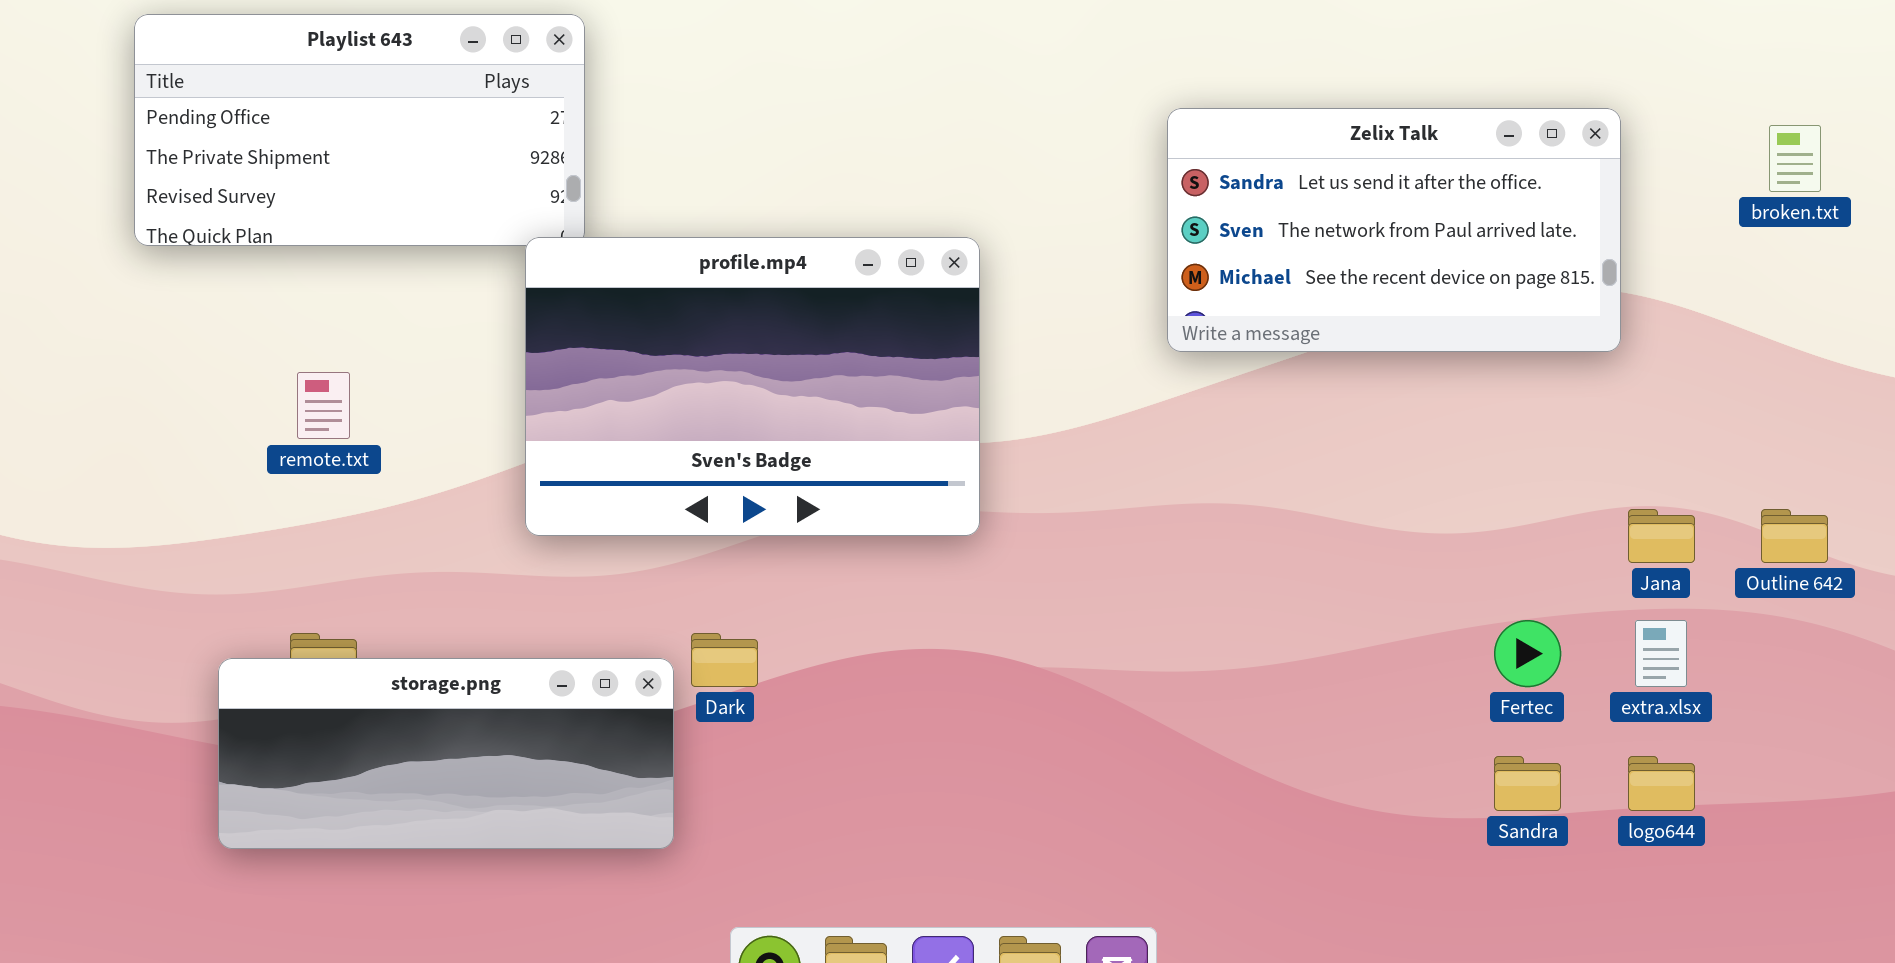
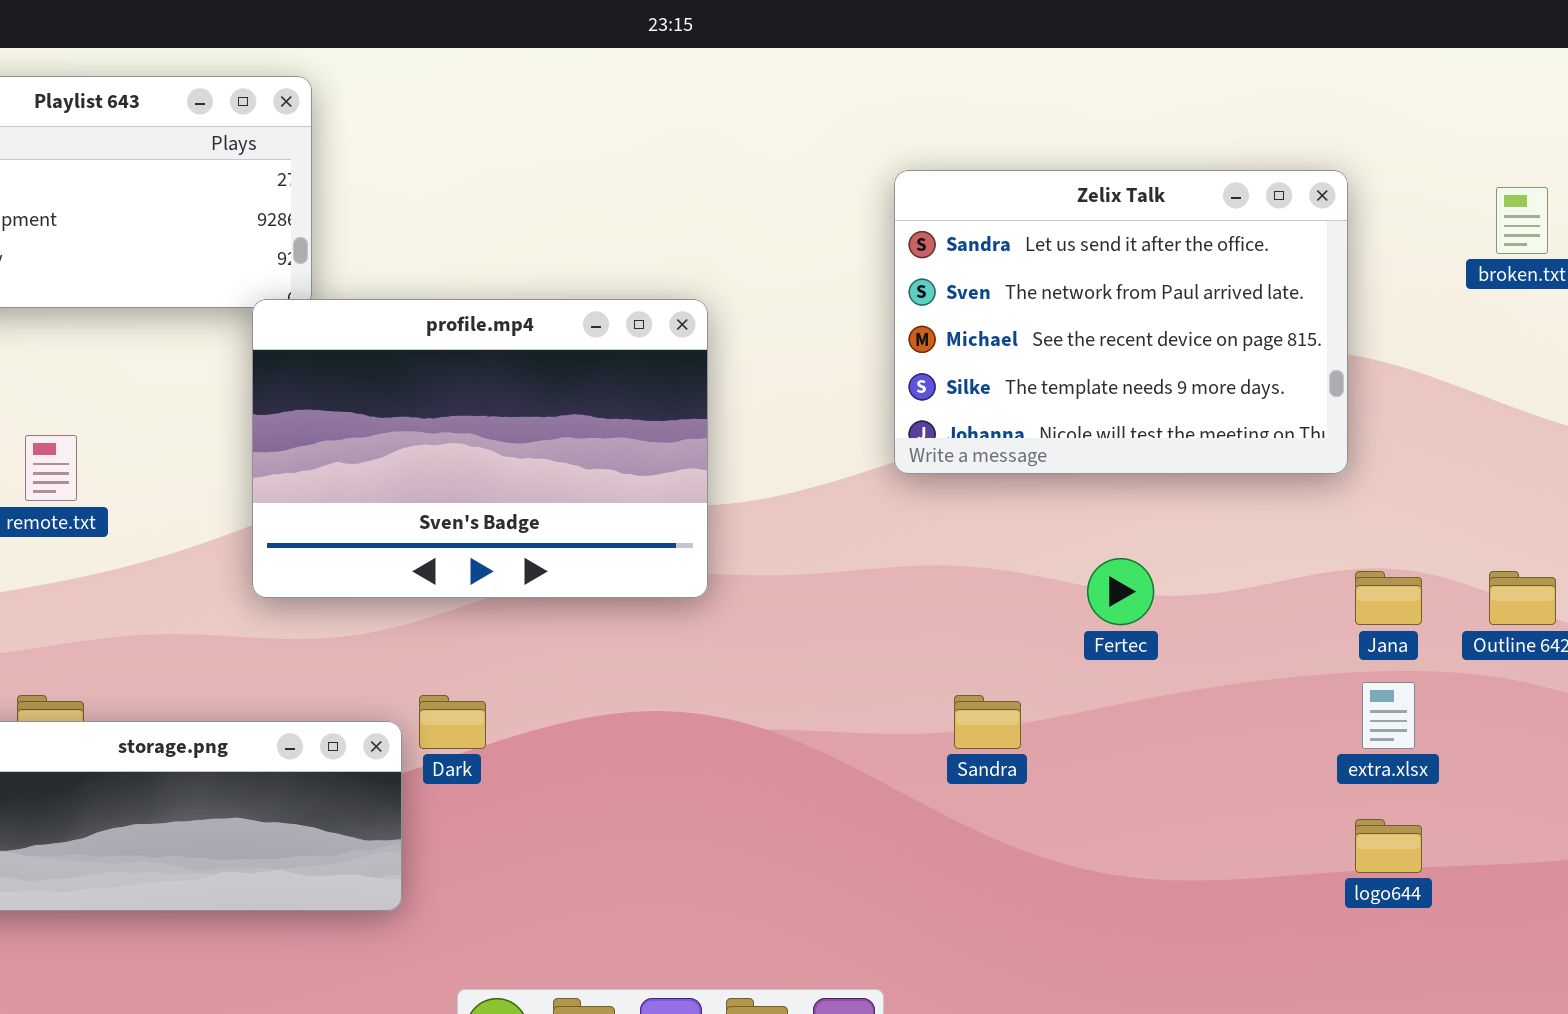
Zelix Talk: [1167,108,1621,352] -> [894,170,1348,474], resized
Fertec: [1494,620,1561,687] -> [1087,558,1154,625], moved
Sandra: [1494,756,1561,811] -> [954,695,1021,749], moved

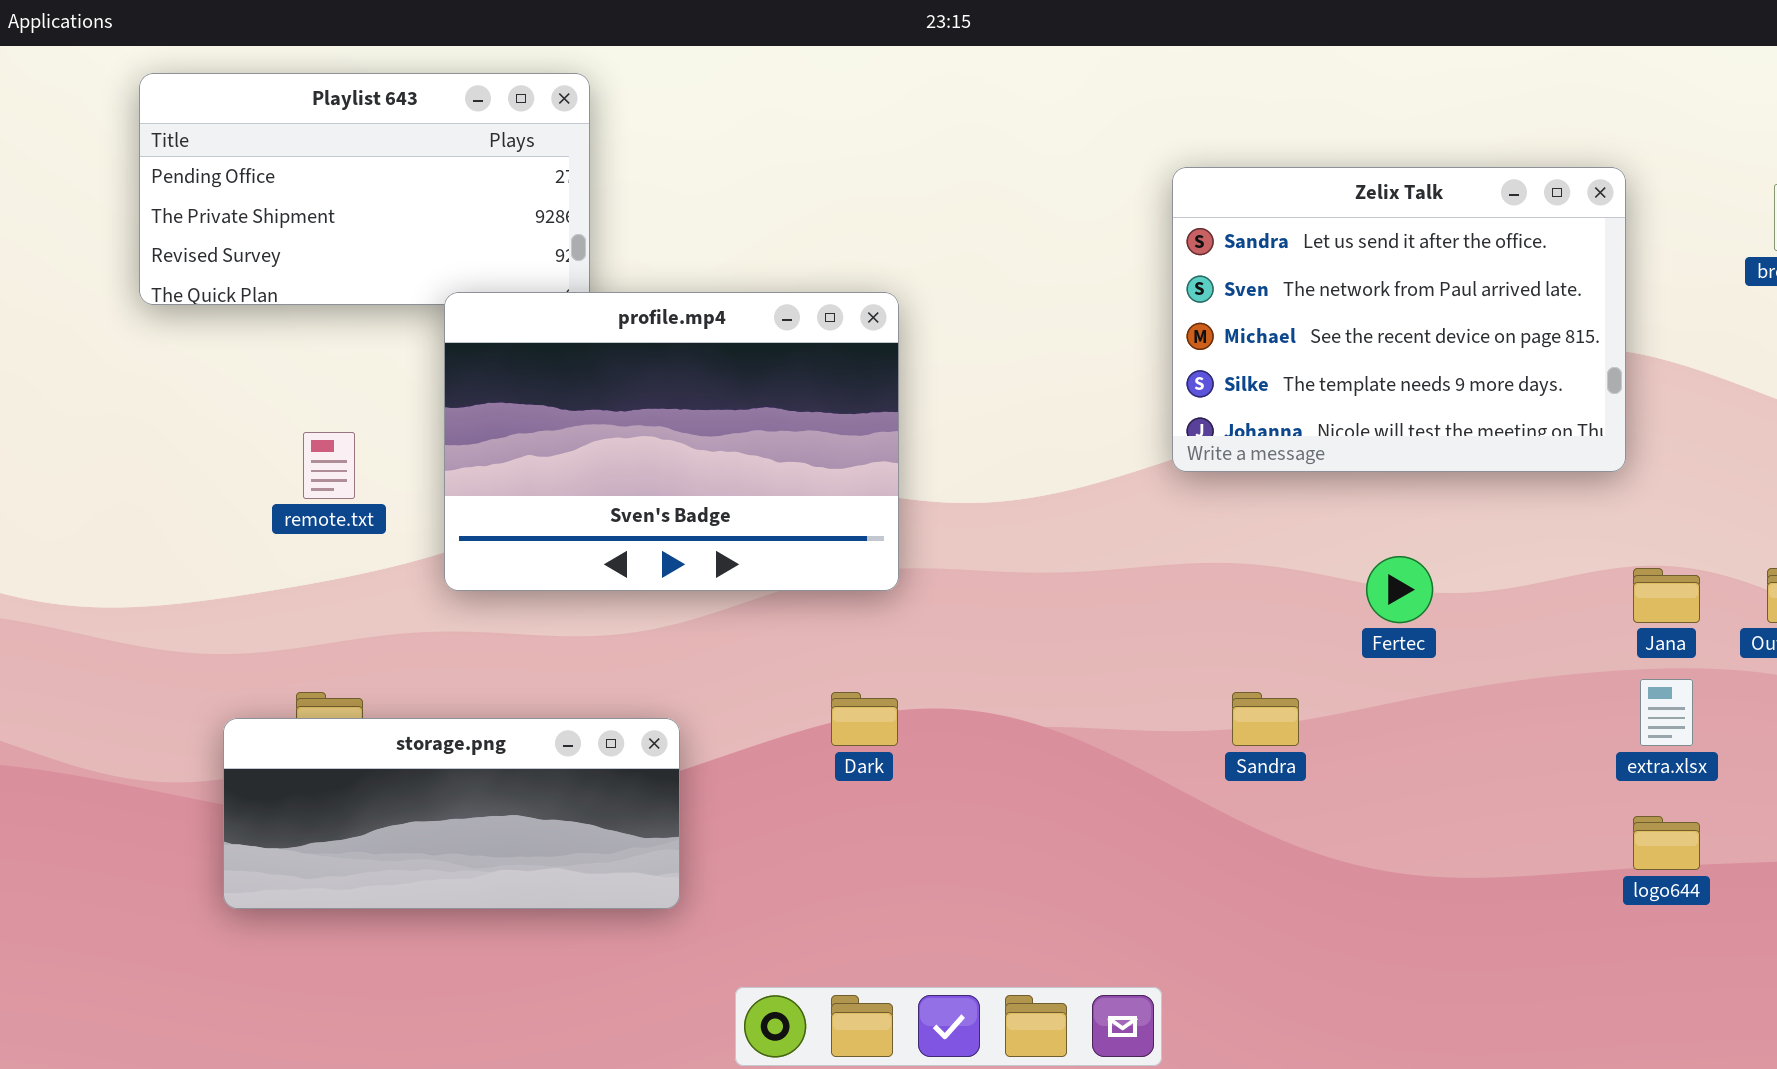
profile.mp4: [252,299,708,598] -> [444,292,899,591], moved
Dark: [419,695,486,749] -> [831,692,898,746], moved

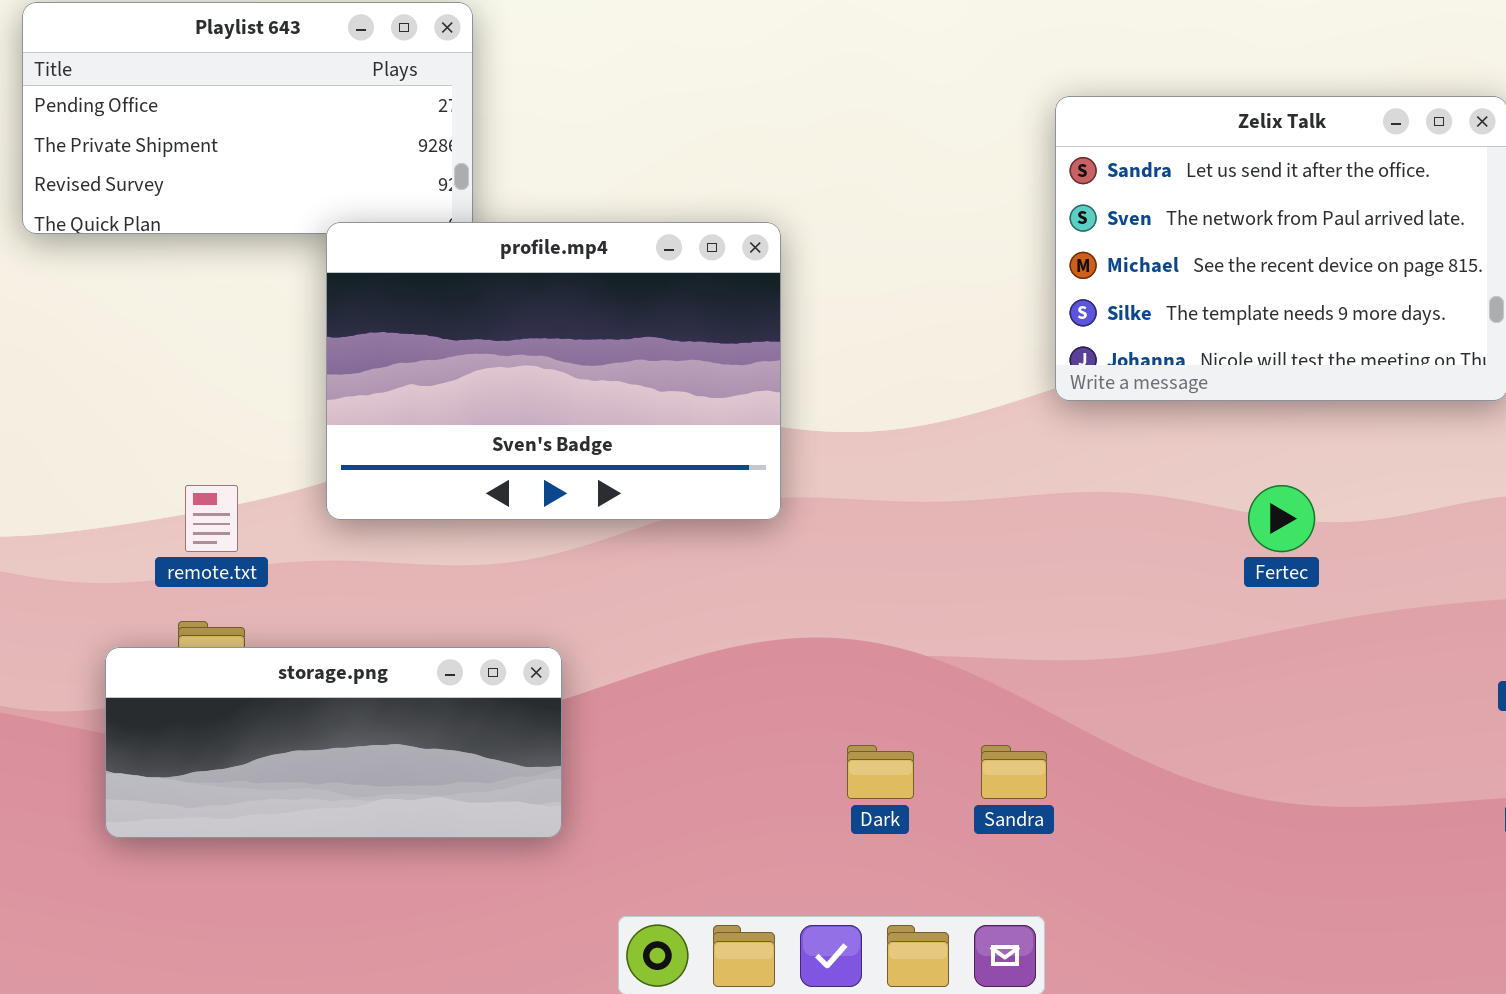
remote.txt: [303,432,355,499] -> [185,485,238,552], moved
Dark: [831,692,898,746] -> [847,745,914,799], moved
Sandra: [1232,692,1299,746] -> [981,745,1047,799], moved

